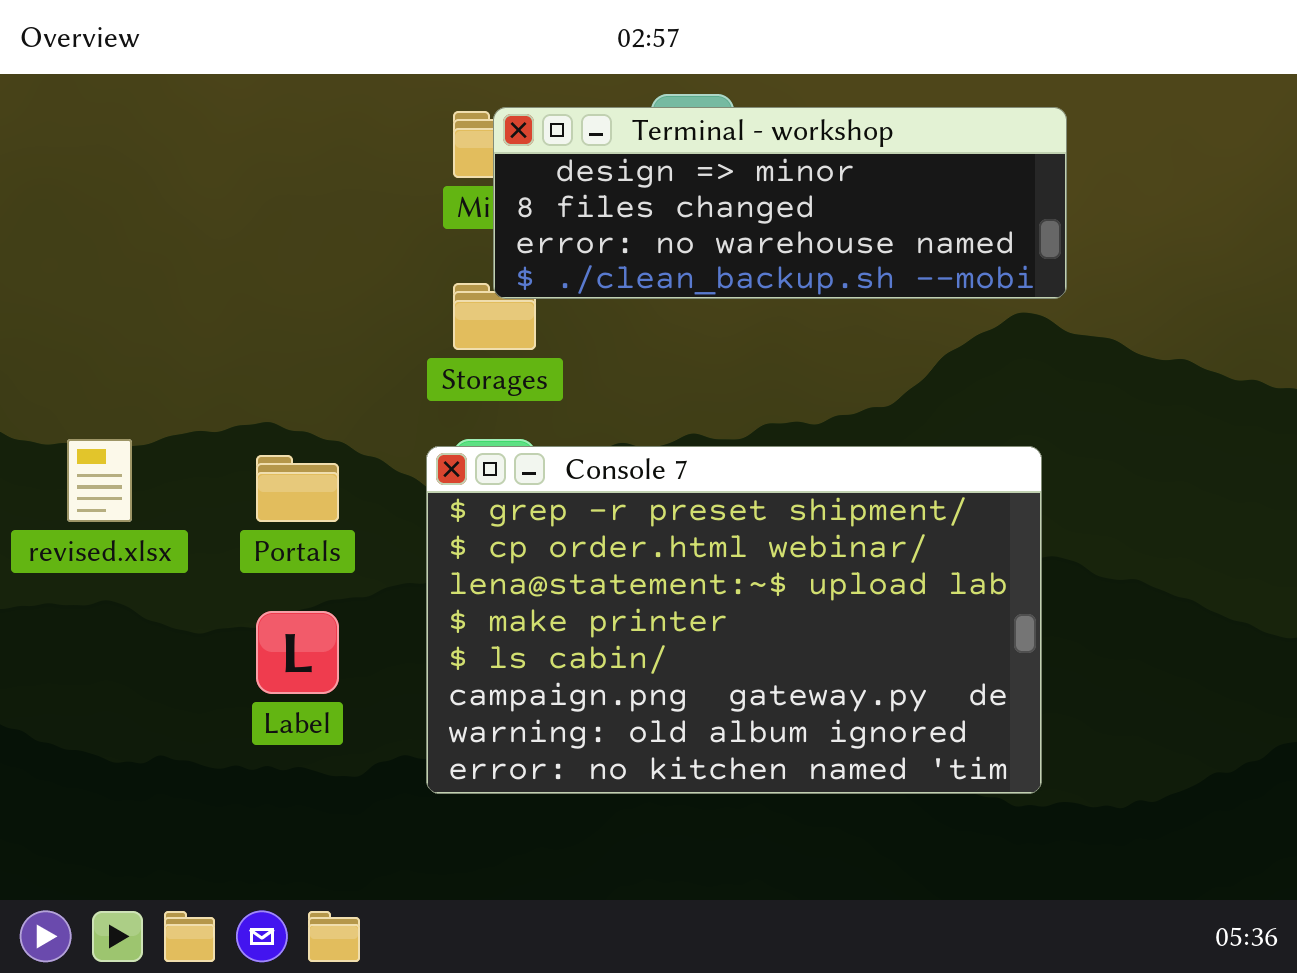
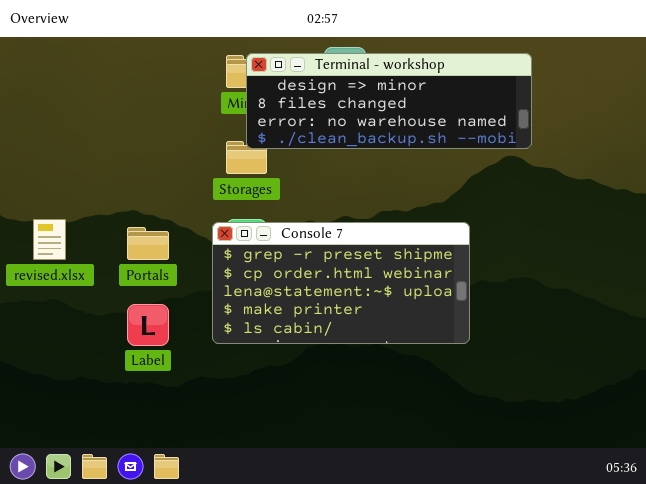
Console 7: [426,446,1042,794] -> [212,222,470,344], resized

